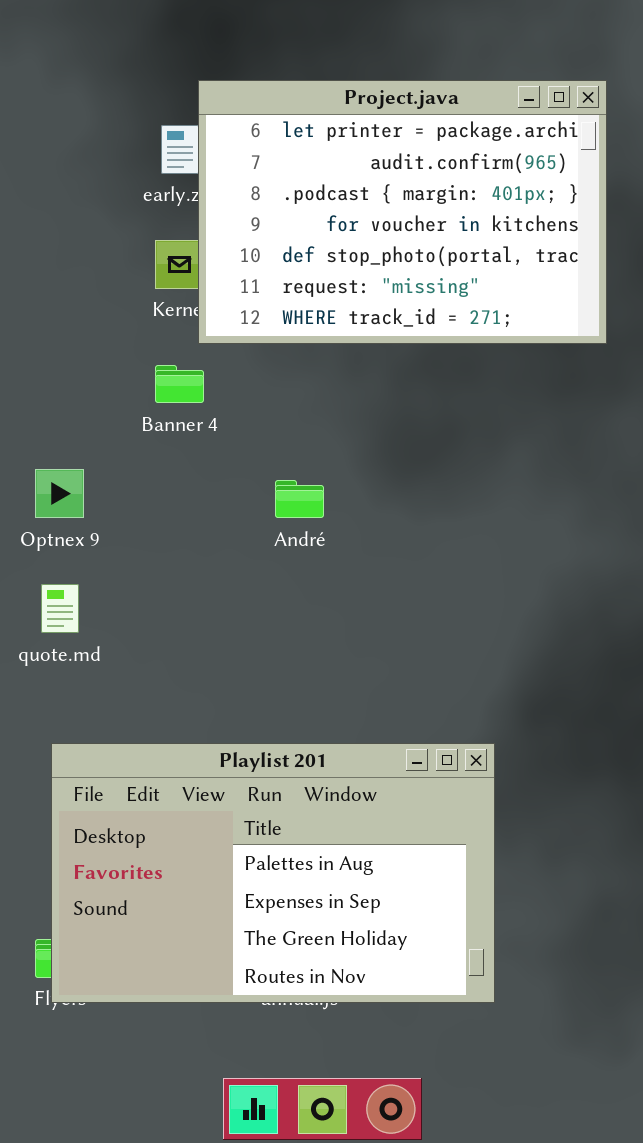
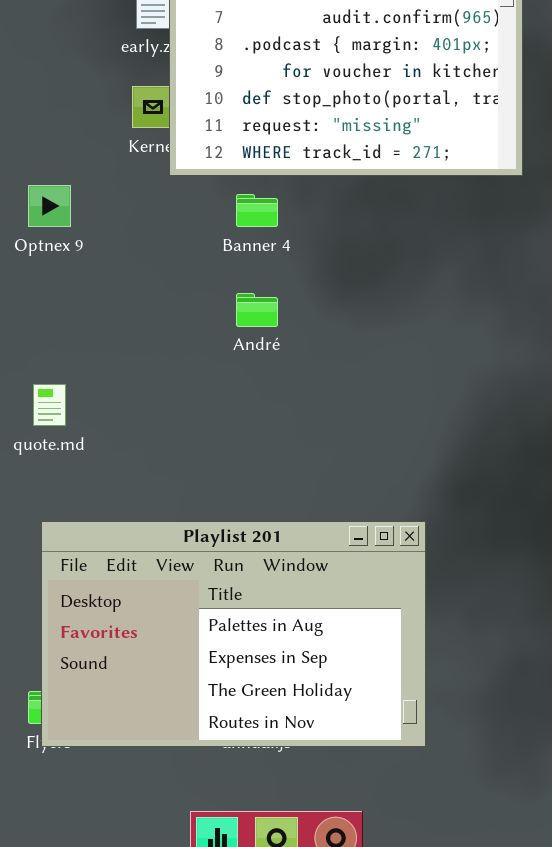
Banner 4: [155,365,204,403] -> [236,194,278,227], moved
Optnex 9: [35,469,84,518] -> [28,185,71,227], moved

